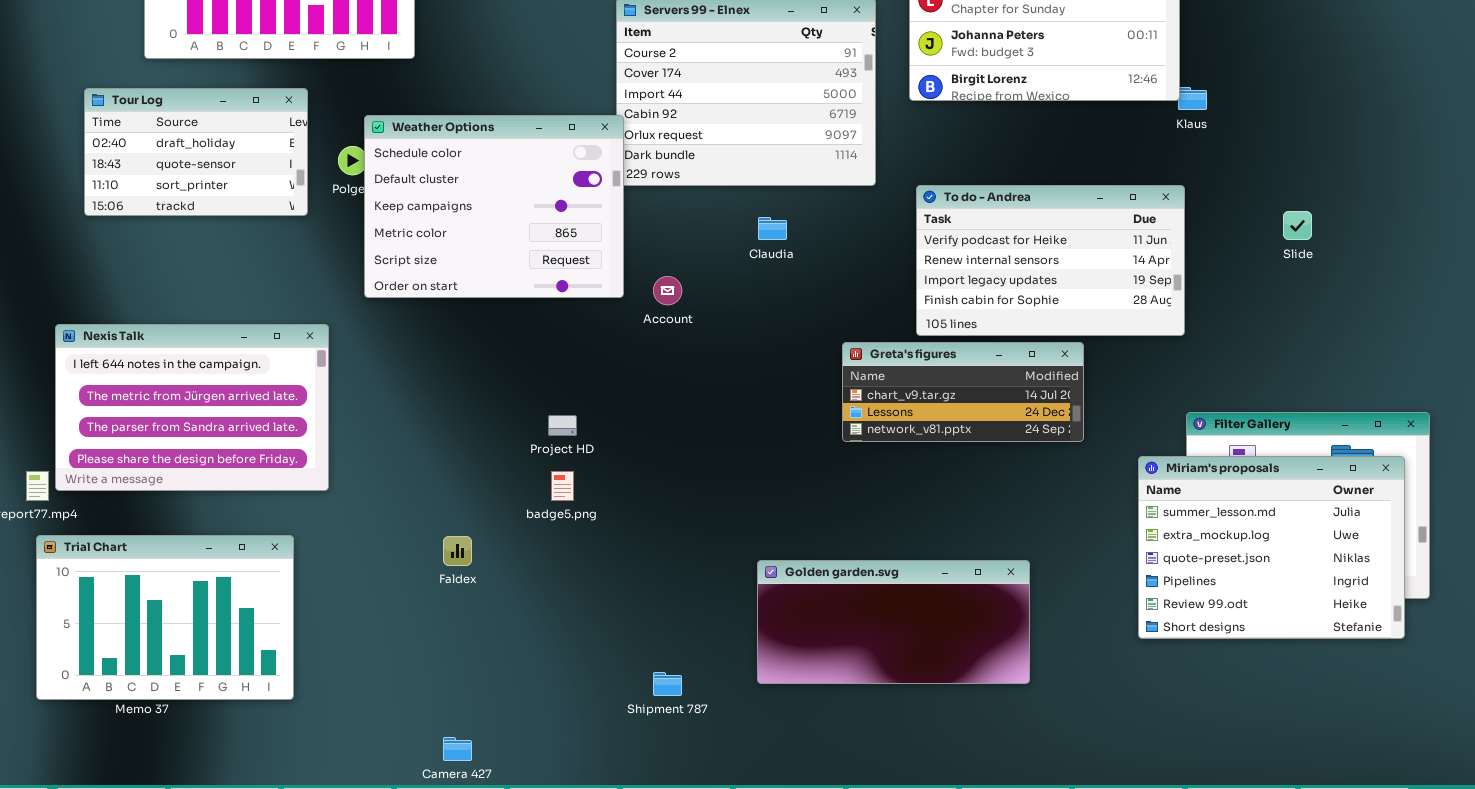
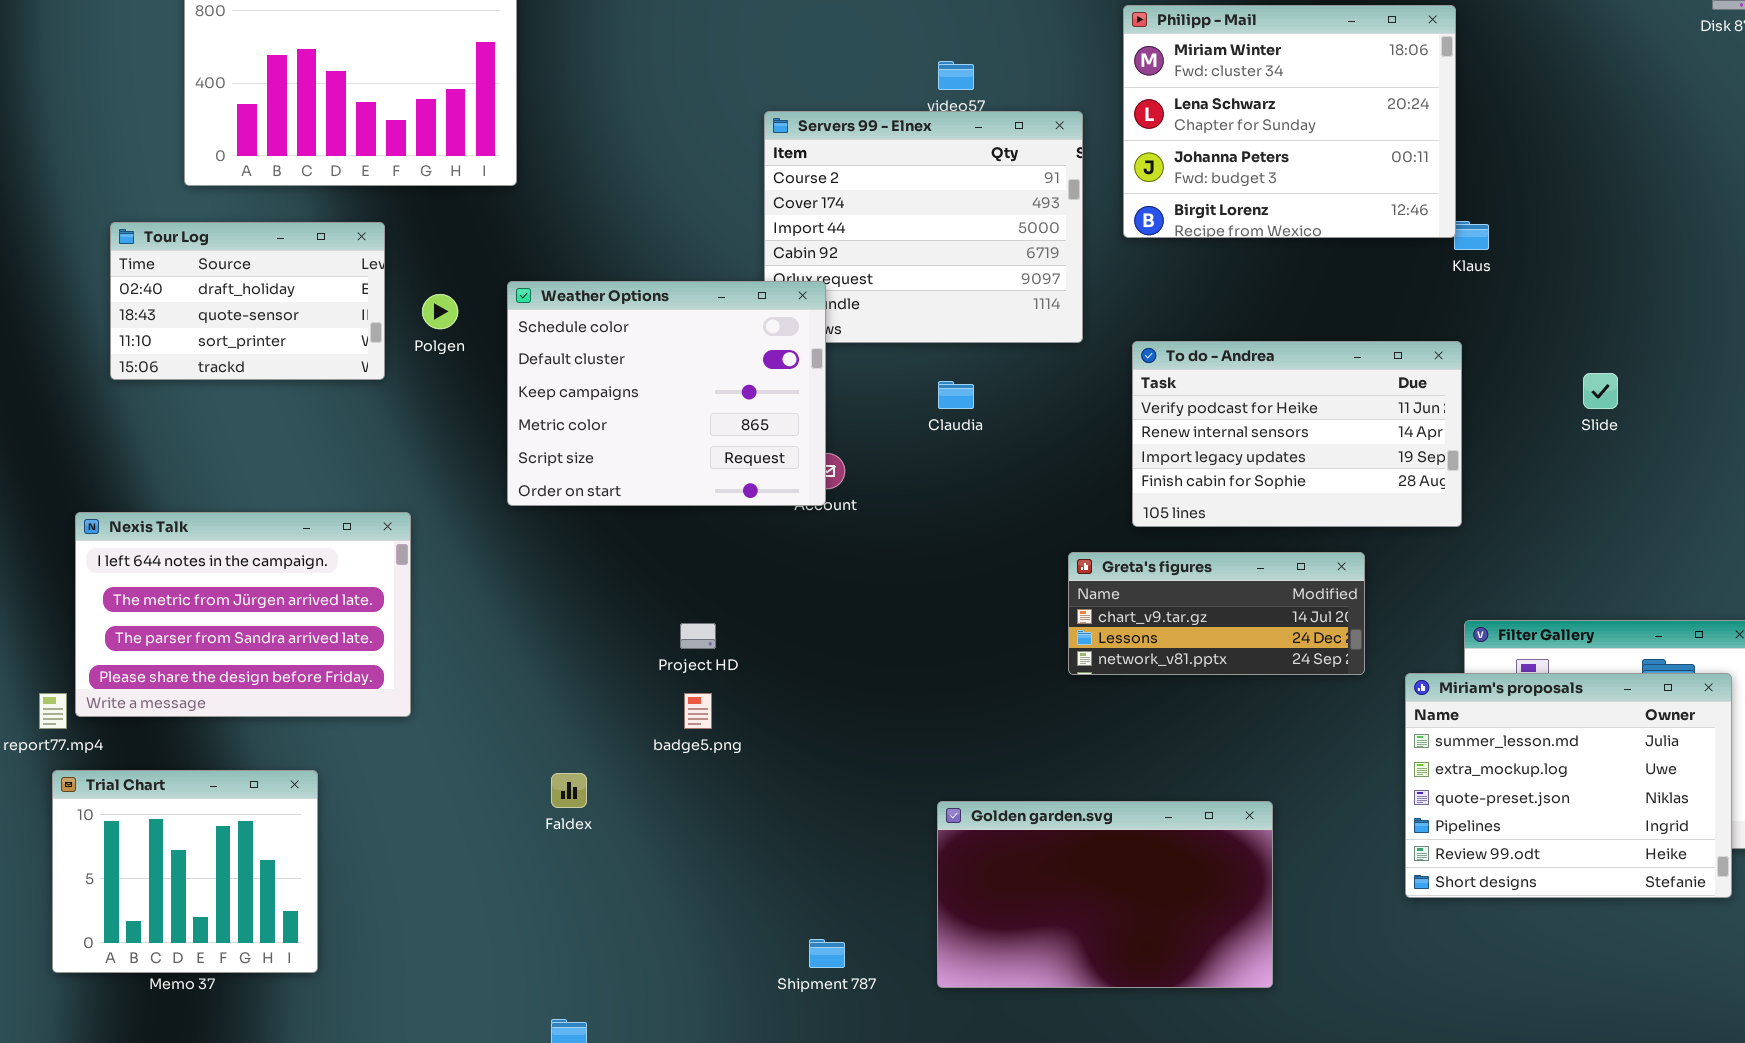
Weather Options: [364,115,624,298] -> [507,281,826,506], moved
Greta's figures: [842,342,1084,442] -> [1068,552,1365,675], moved
Trial Chart: [36,535,294,700] -> [52,770,318,973], resized
Golden garden.svg: [757,560,1030,684] -> [937,801,1273,988], resized

